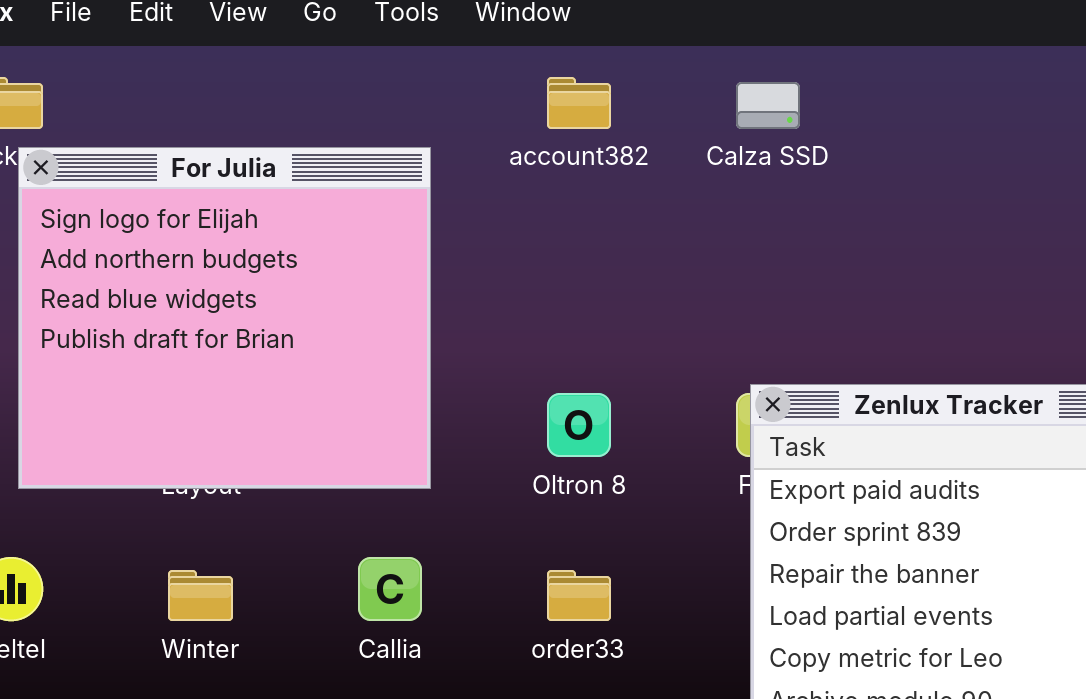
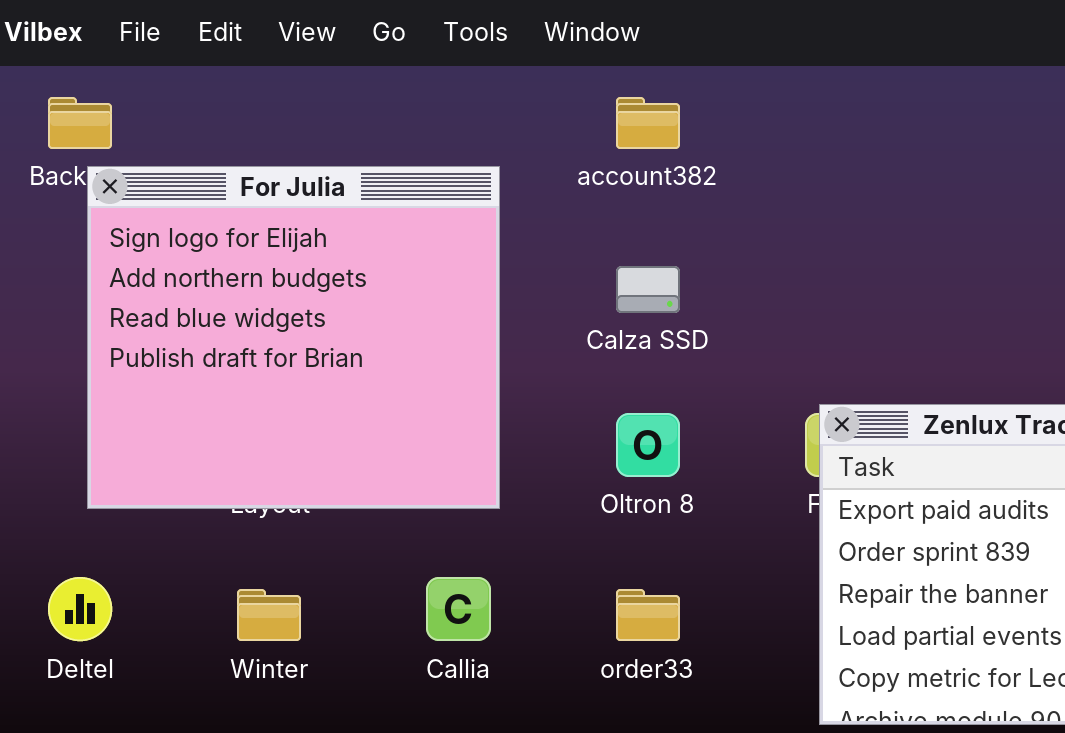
Calza SSD: [736,82,800,129] -> [616,266,680,313], moved

